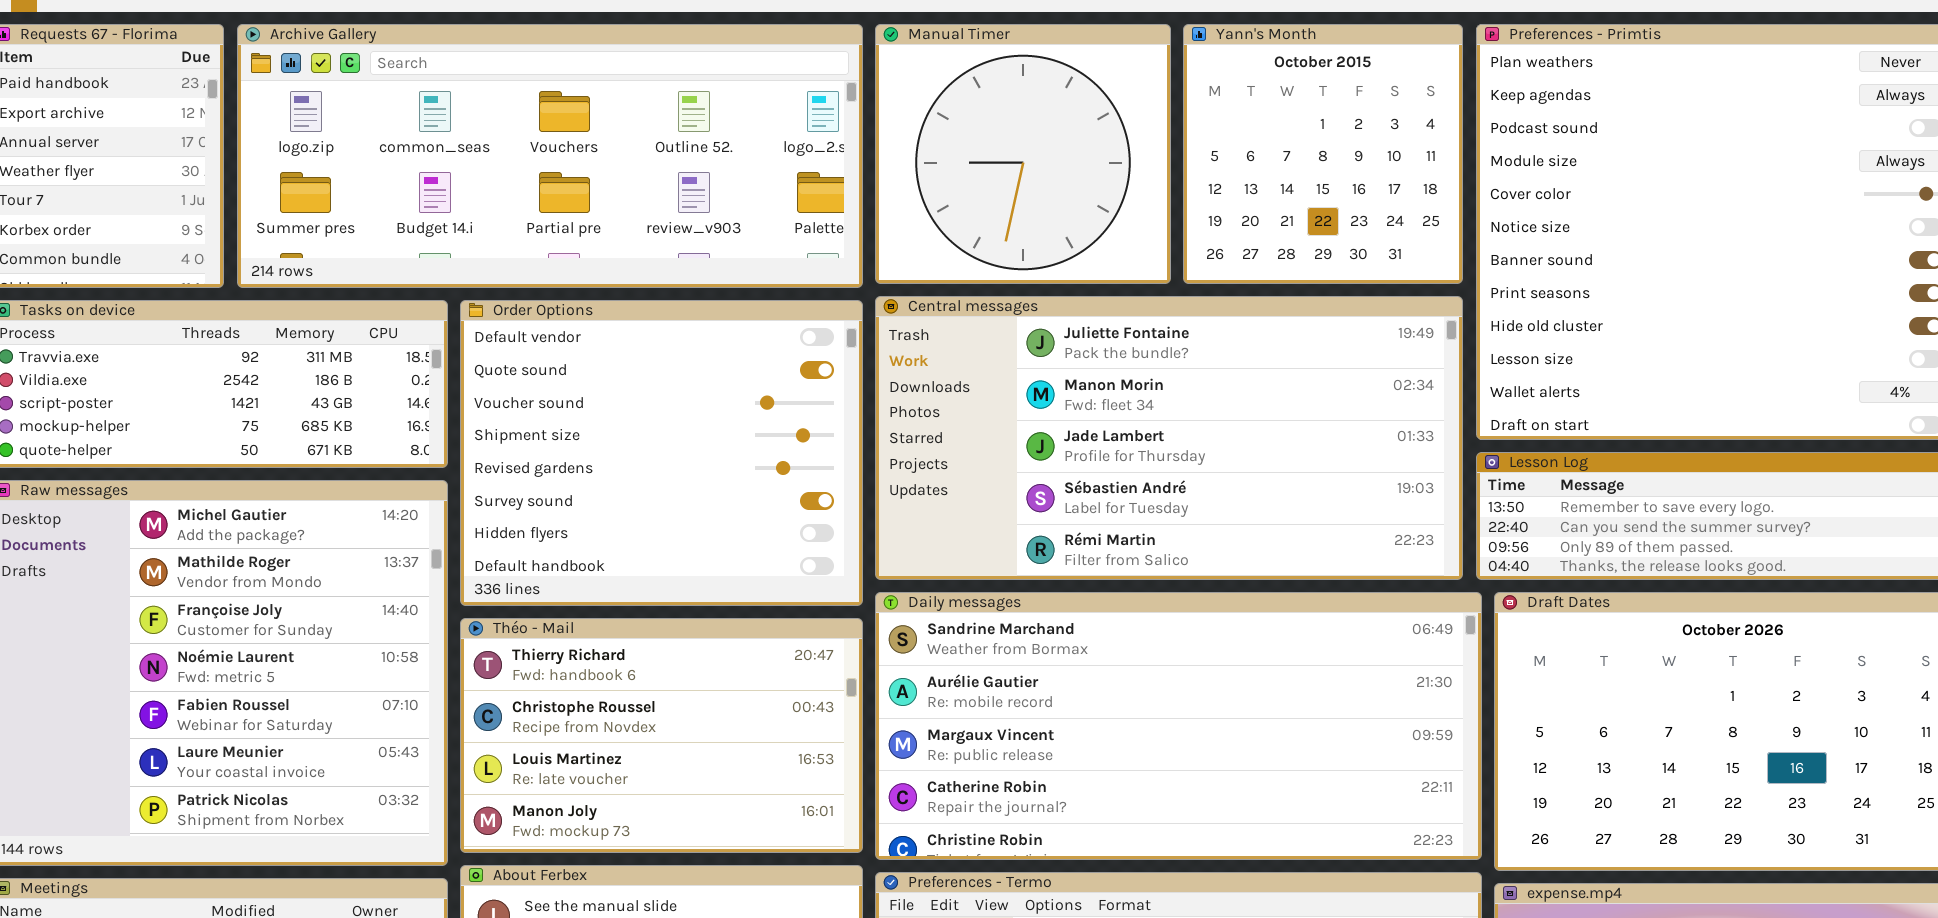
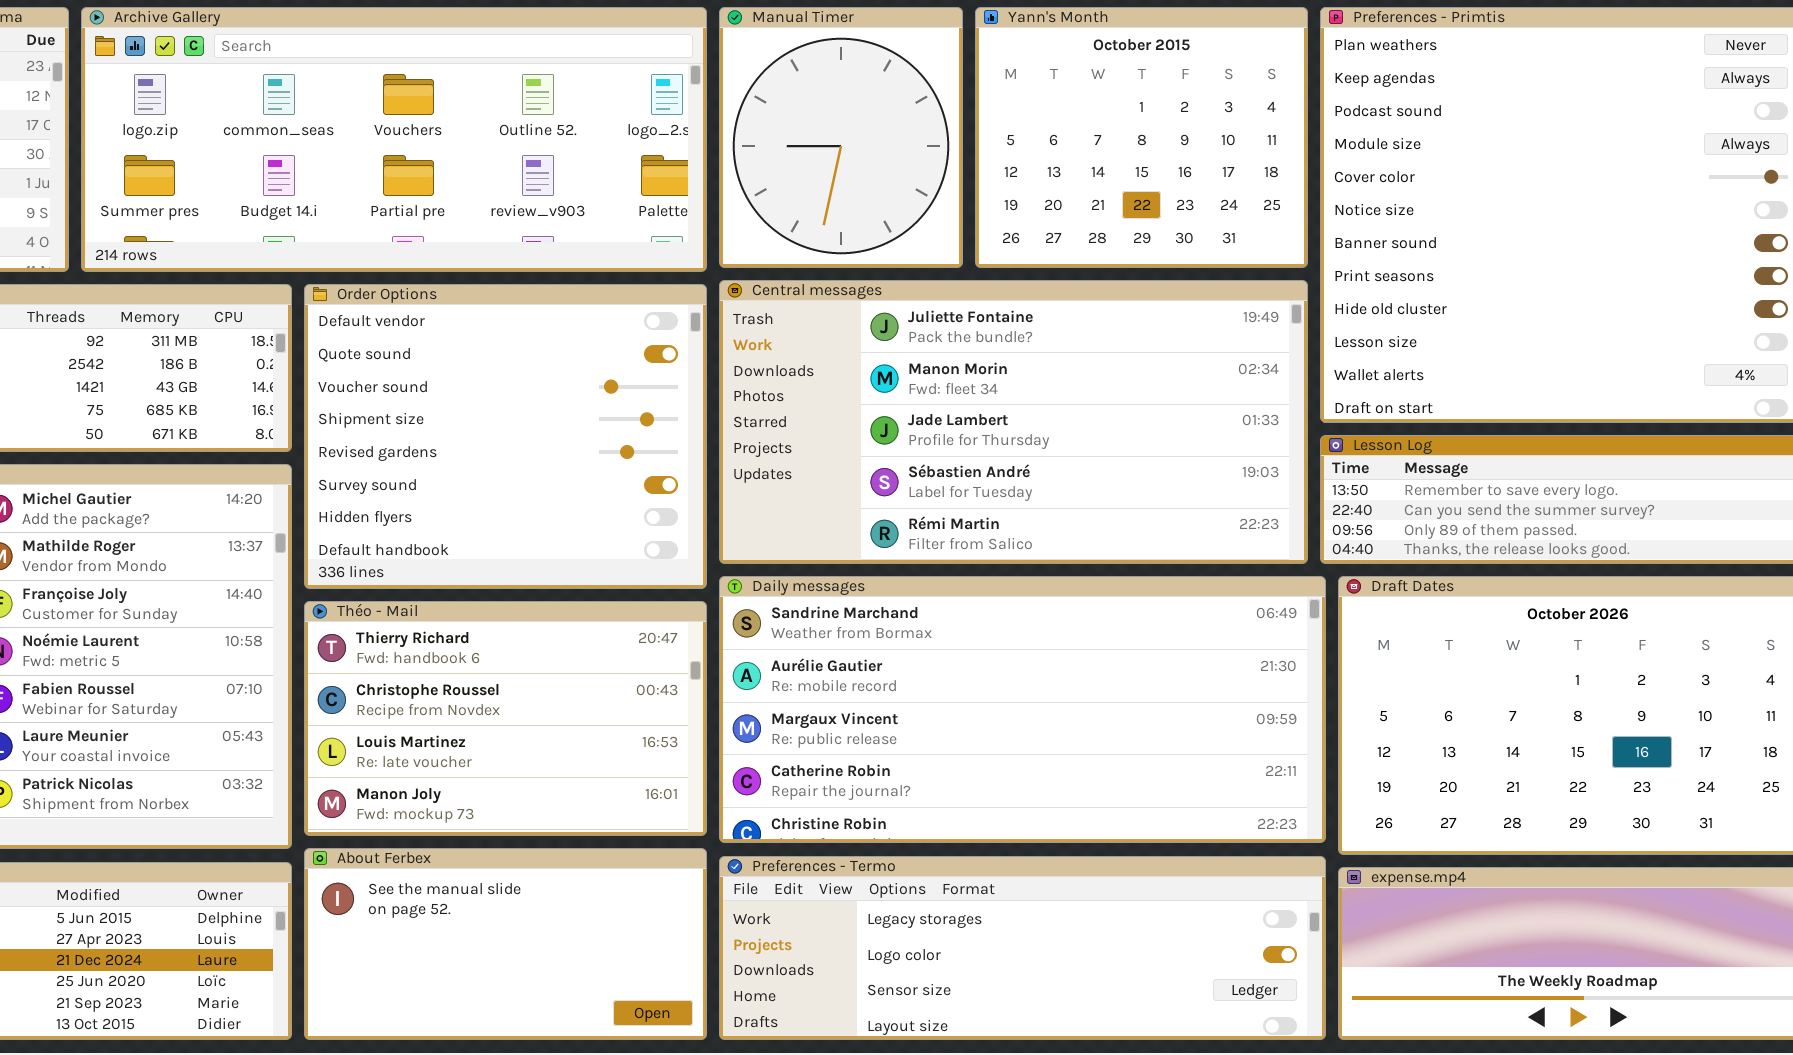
Manual Timer: [875,24,1171,284] -> [719,7,963,268], resized
Yann's Month: [1183,24,1463,284] -> [975,7,1308,268], resized

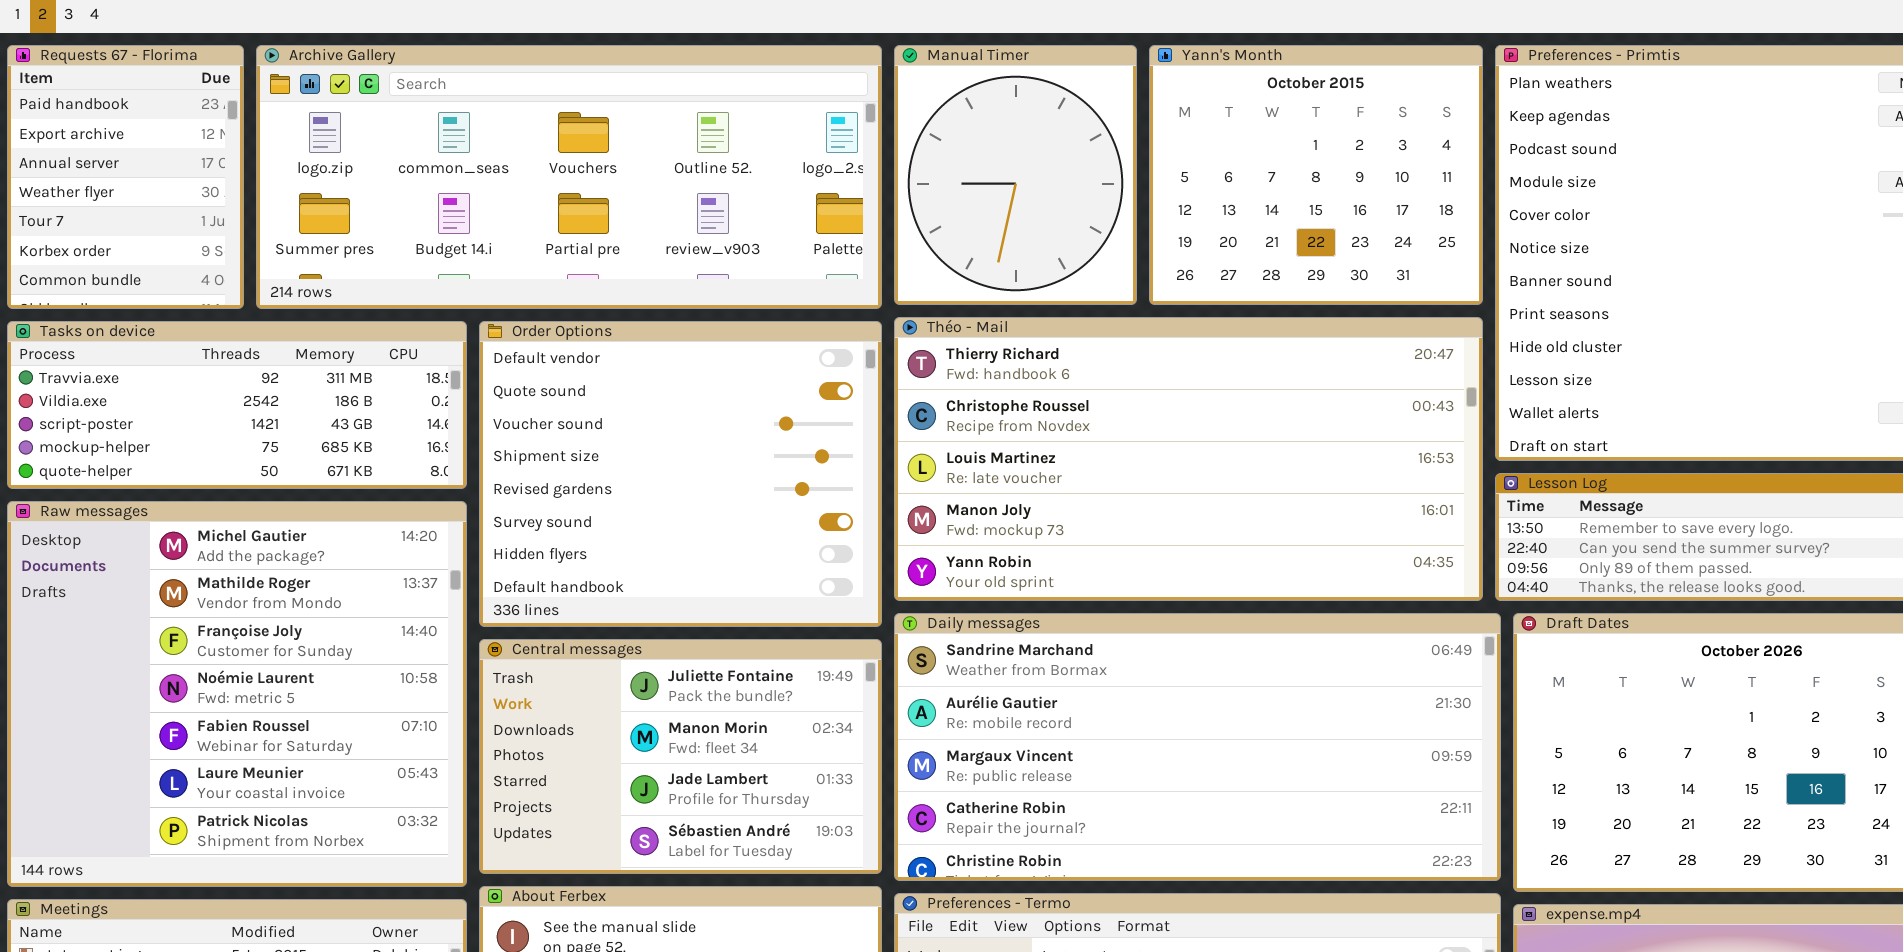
Central messages: [719,280,1308,564] -> [479,639,882,874], moved, resized
Théo - Mail: [304,601,707,836] -> [894,317,1483,601], moved, resized

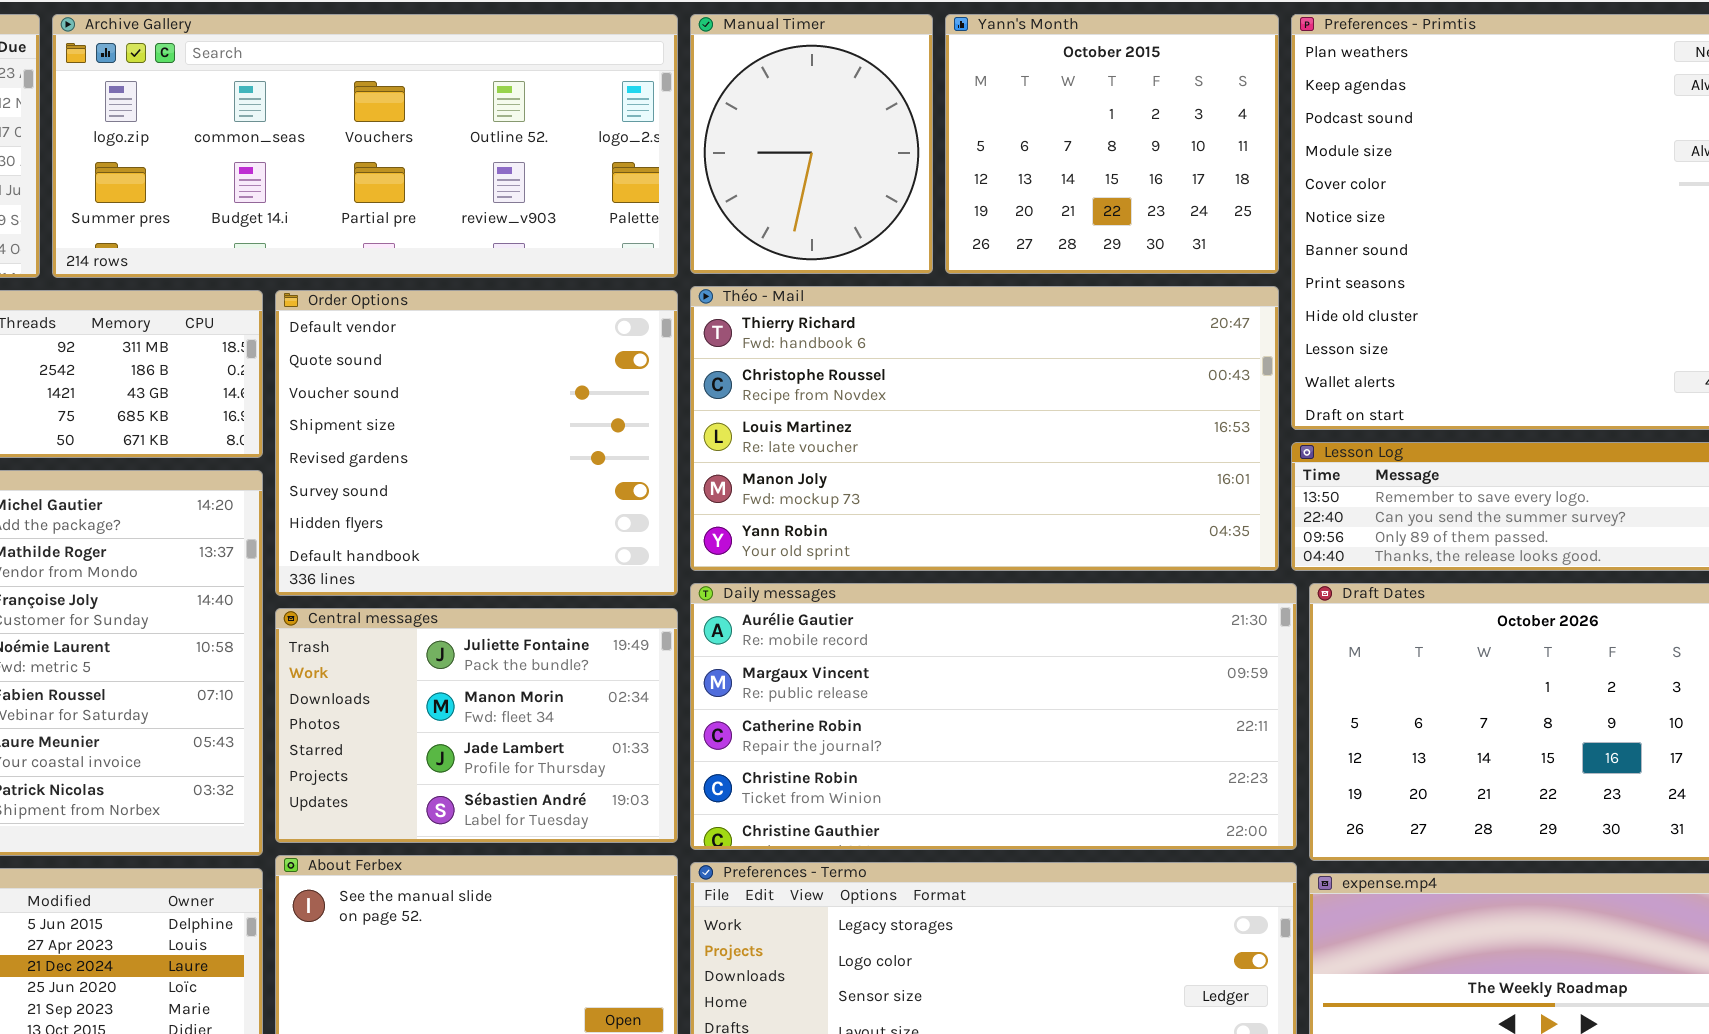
Daily messages: [894,613,1501,881] -> [690,583,1297,850], scrolled down 1 row

